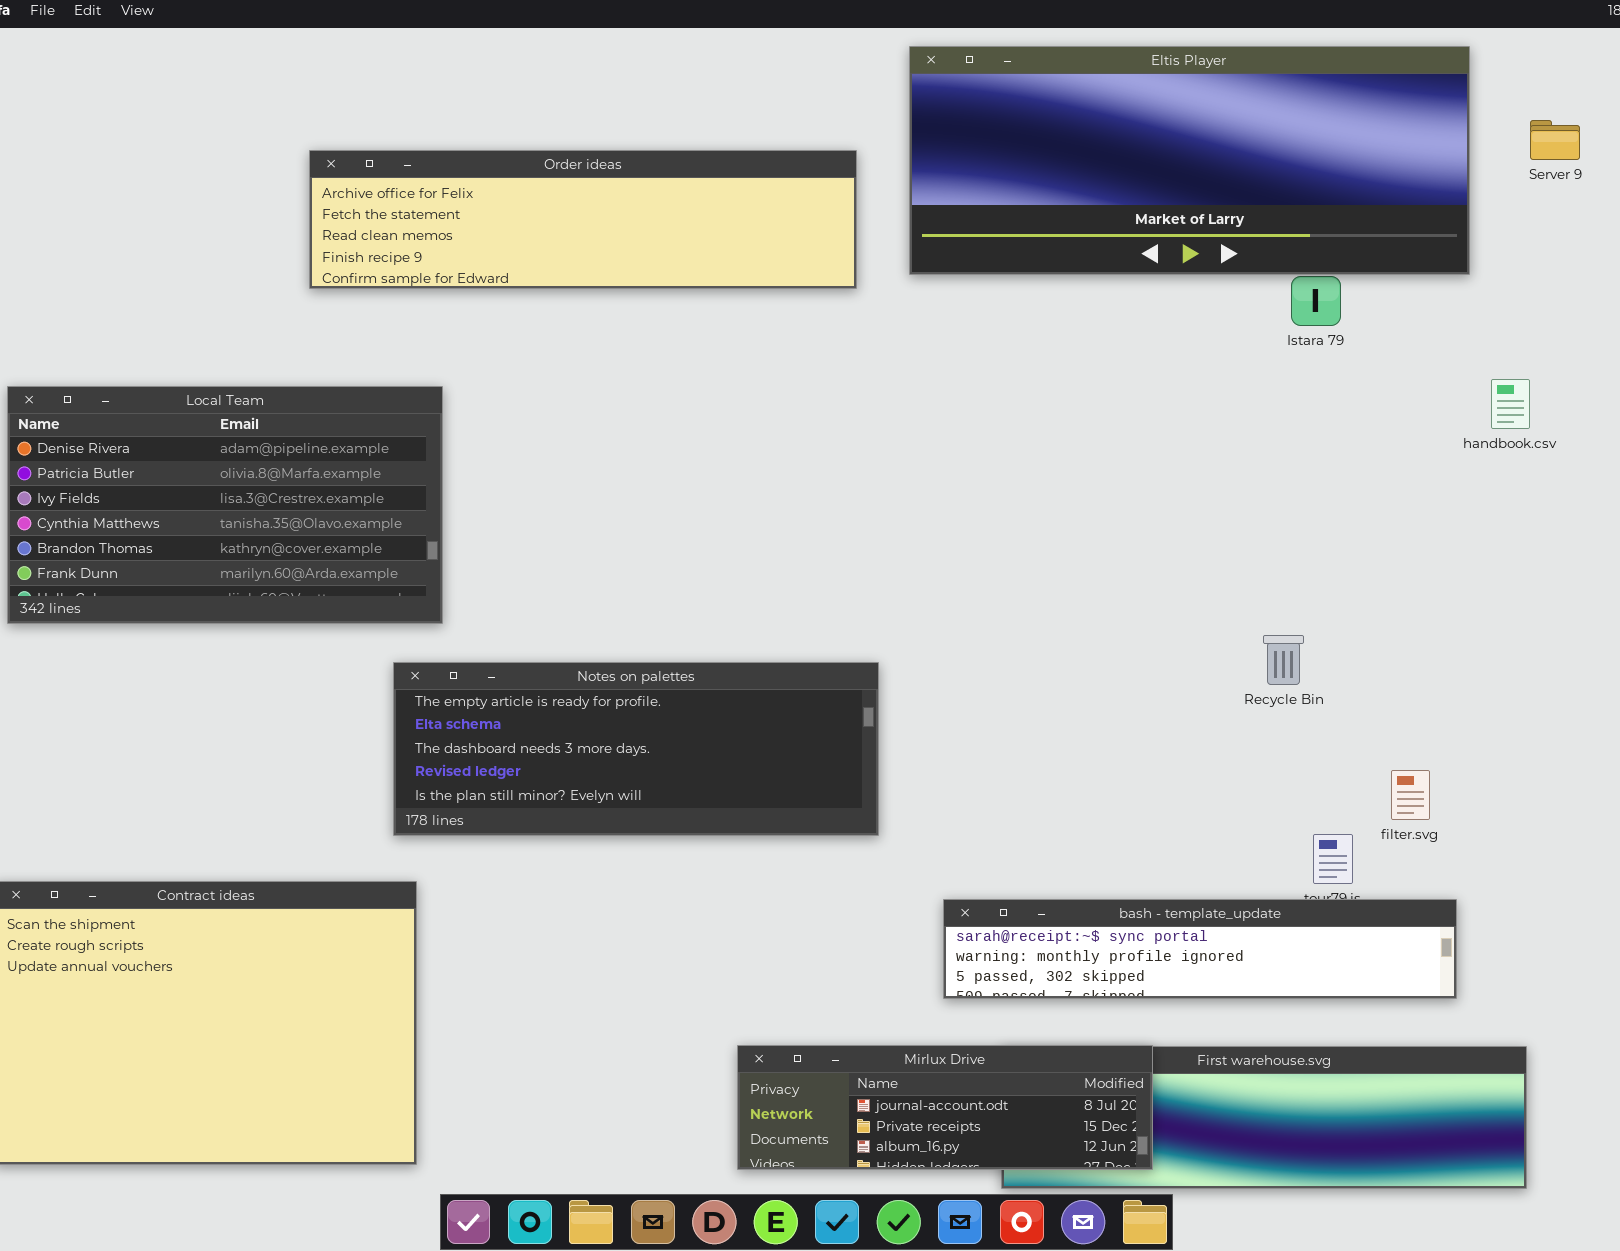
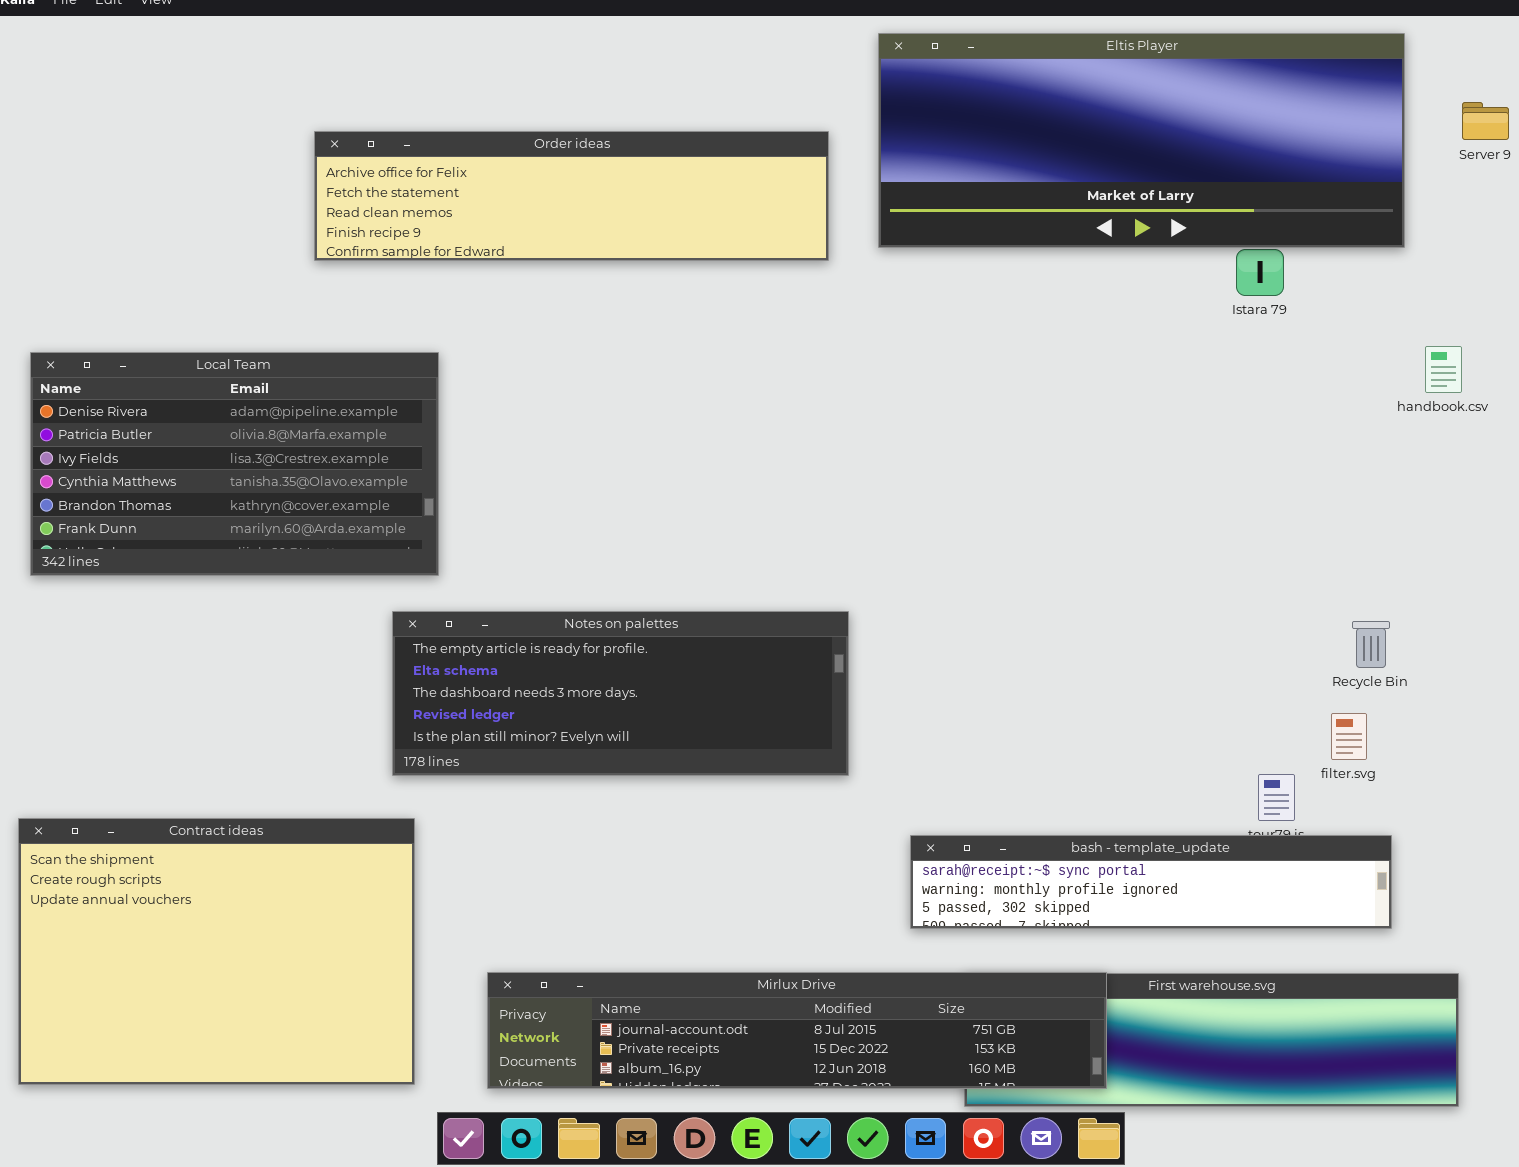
Recycle Bin: [1263,635,1304,685] -> [1352,621,1390,668], moved
Mirlux Drive: [737,1045,1153,1170] -> [487,972,1107,1089], resized

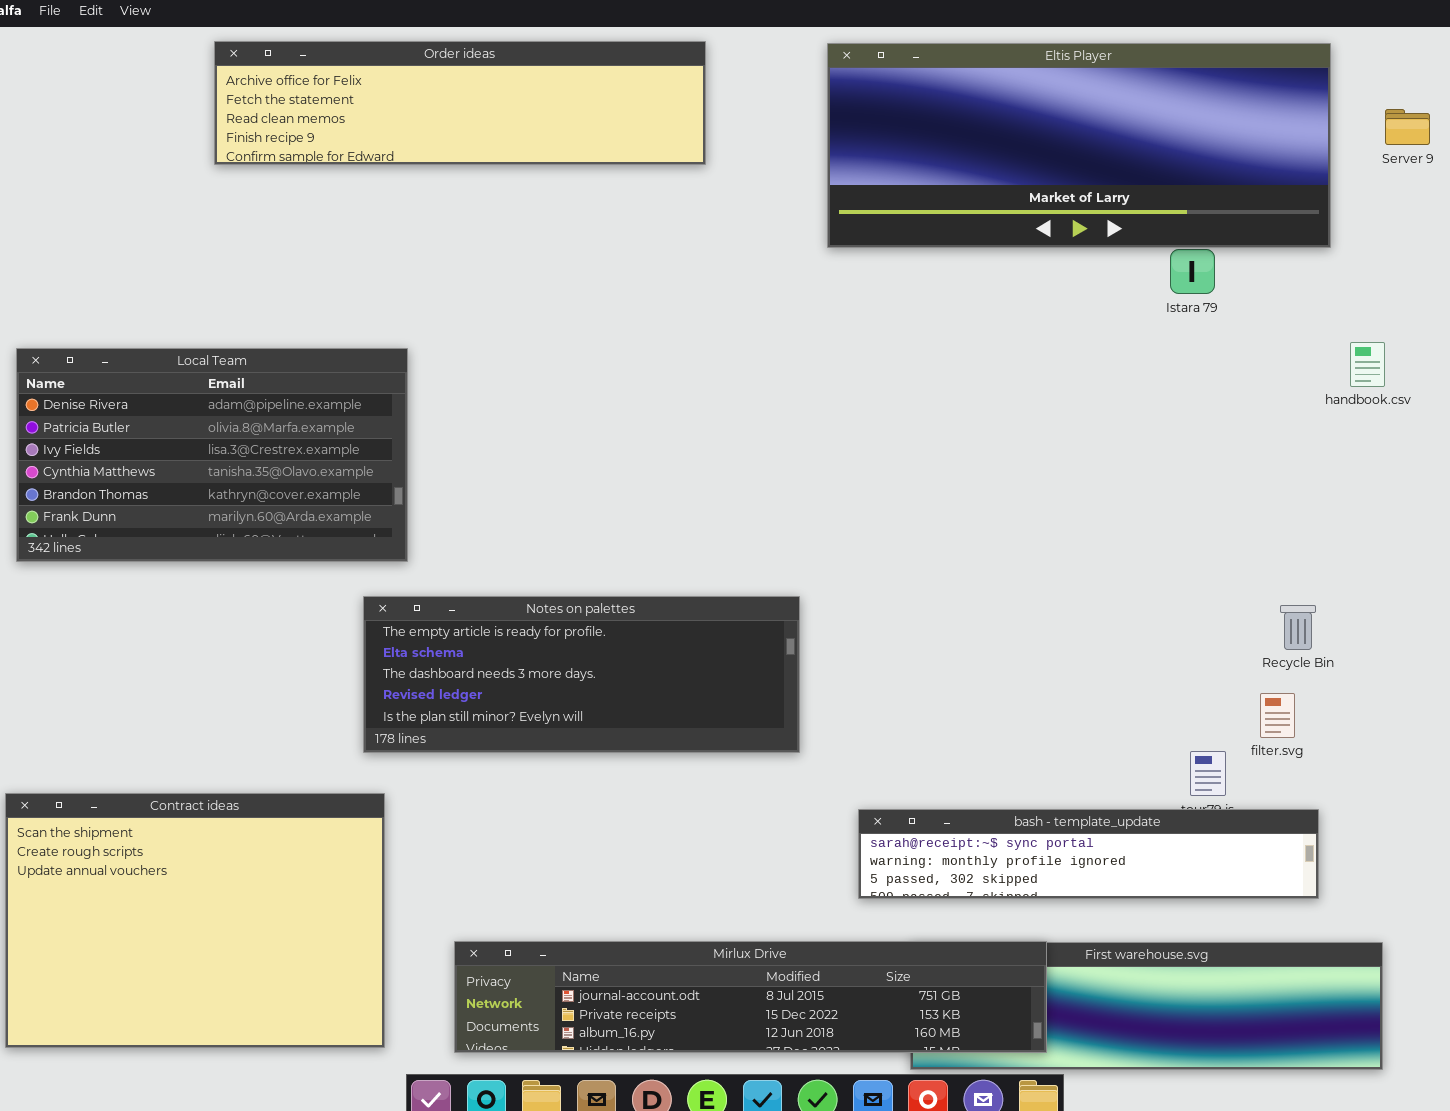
Order ideas: [314,131,829,261] -> [214,41,706,165], moved

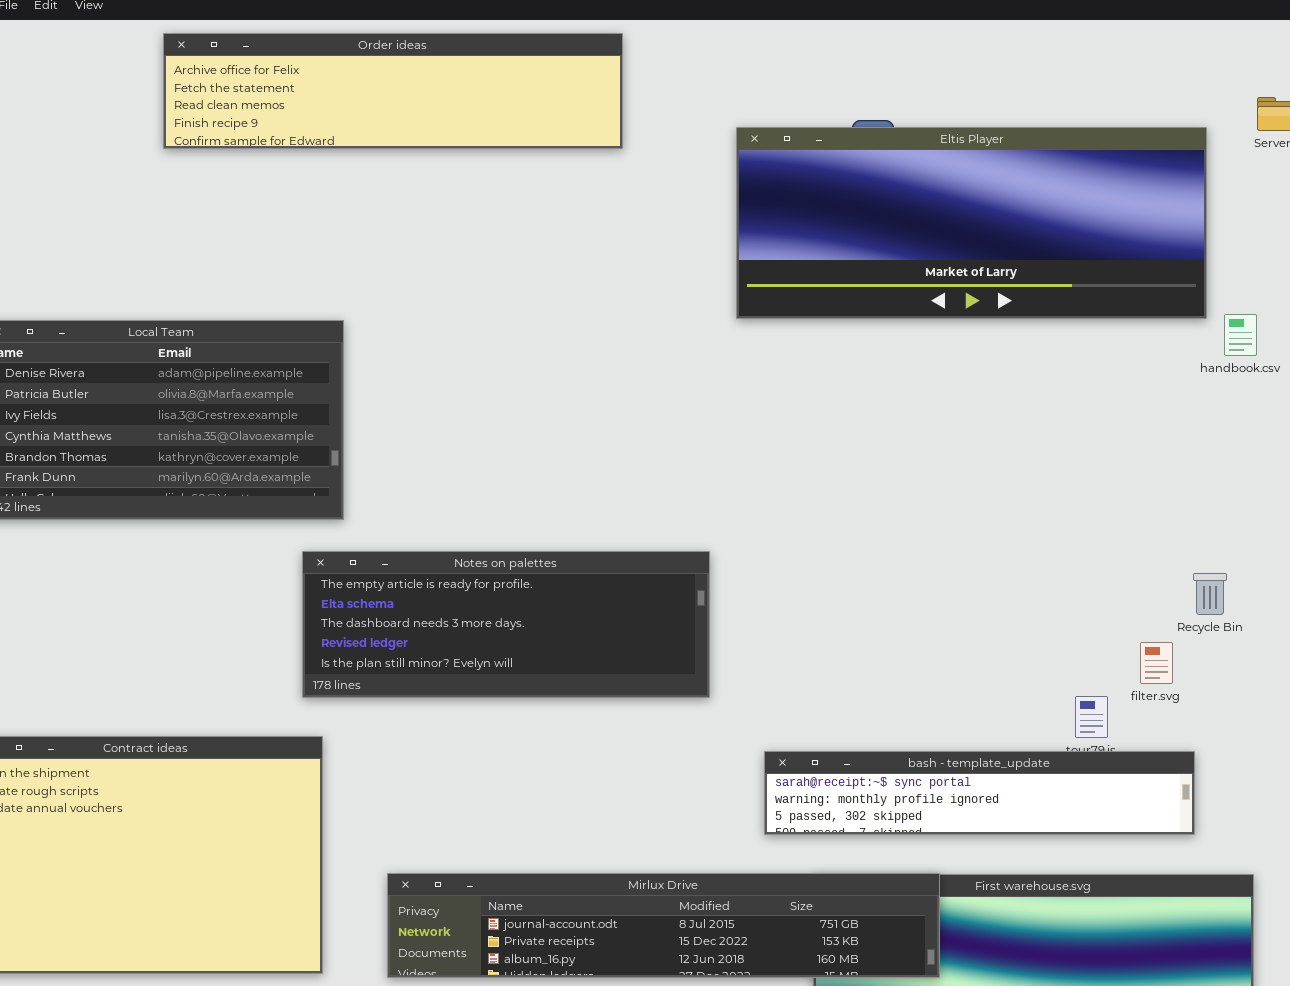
Eltis Player: [827,43,1331,248] -> [736,127,1207,319], moved
Recycle Bin: [1280,605,1316,650] -> [1193,573,1227,615], moved

